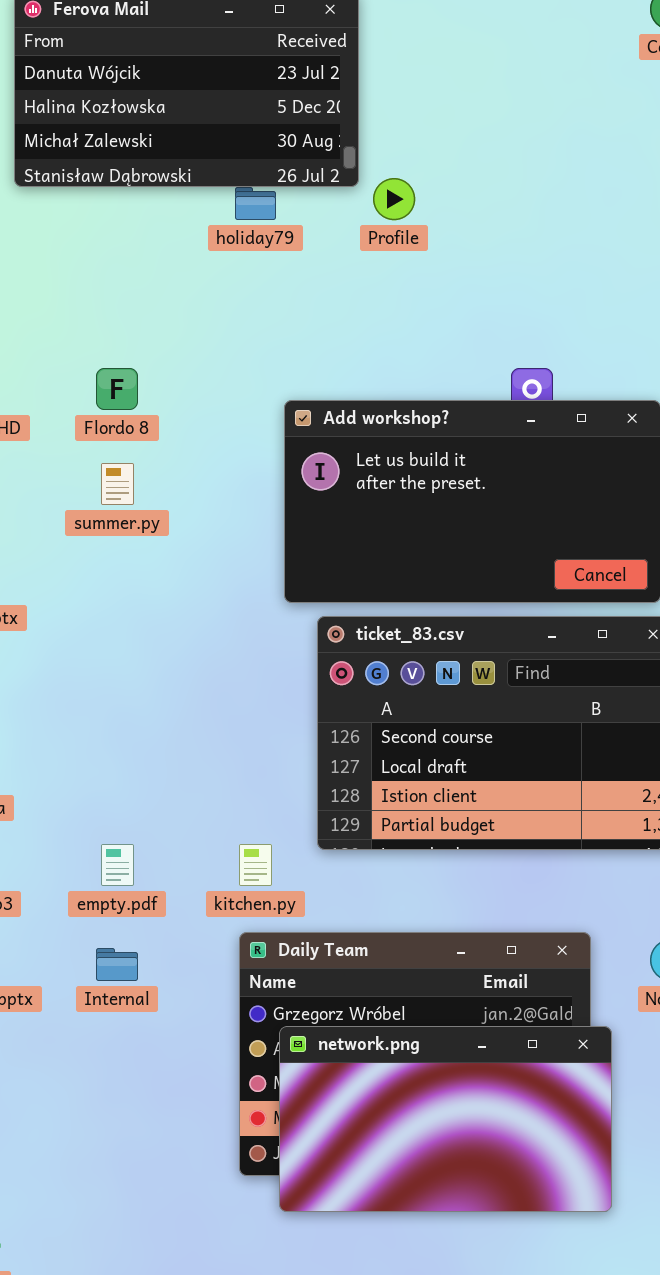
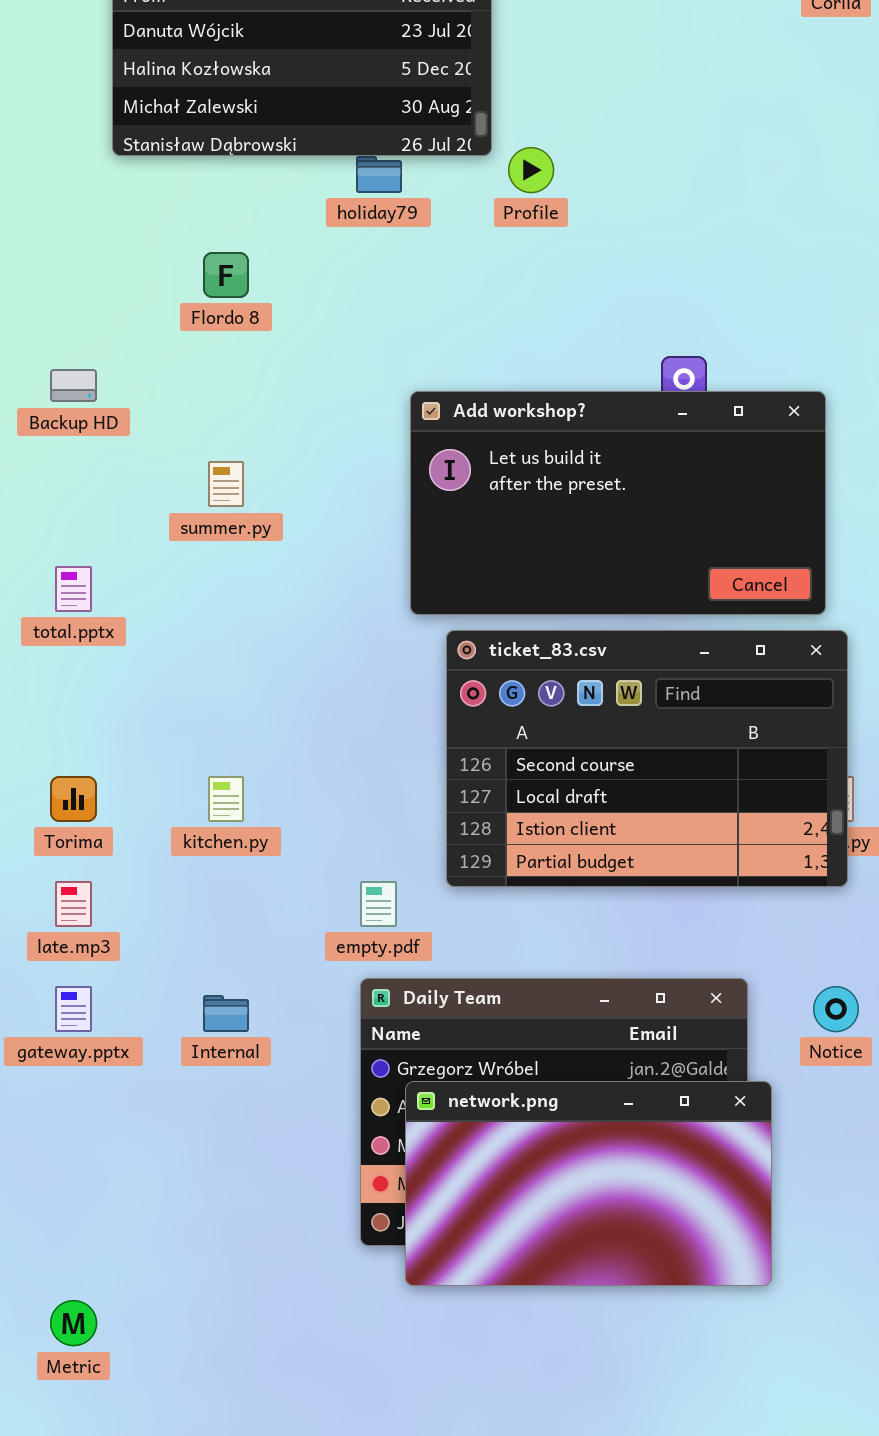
Flordo 8: [96,368,138,410] -> [203,252,249,298], moved
empty.pdf: [101,844,134,886] -> [360,881,397,927], moved
kitchen.py: [239,844,272,886] -> [208,776,244,822], moved

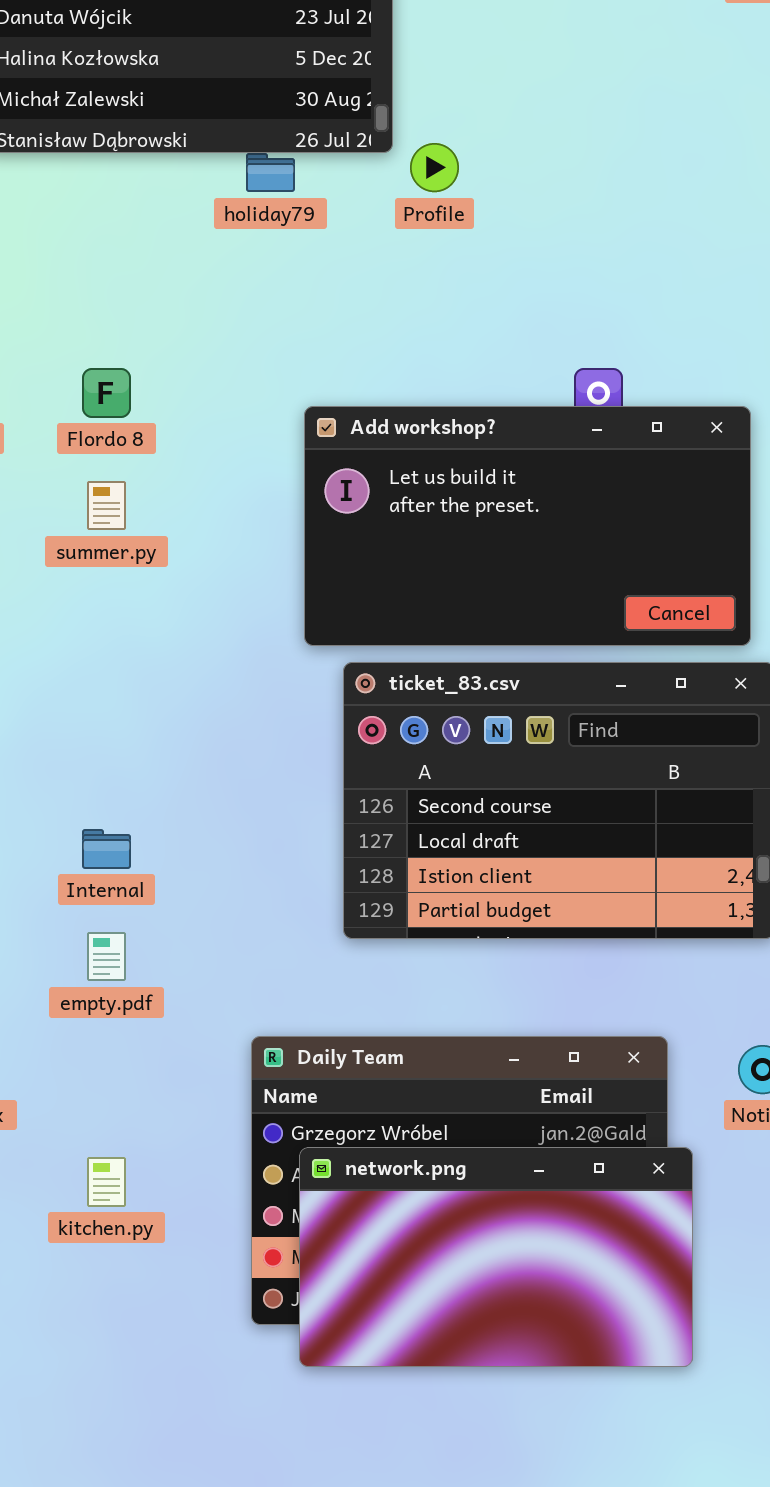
Flordo 8: [203,252,249,298] -> [82,368,131,418], moved
kitchen.py: [208,776,244,822] -> [87,1157,126,1207], moved
empty.pdf: [360,881,397,927] -> [87,932,126,981], moved
Internal: [203,995,249,1032] -> [82,829,131,869], moved

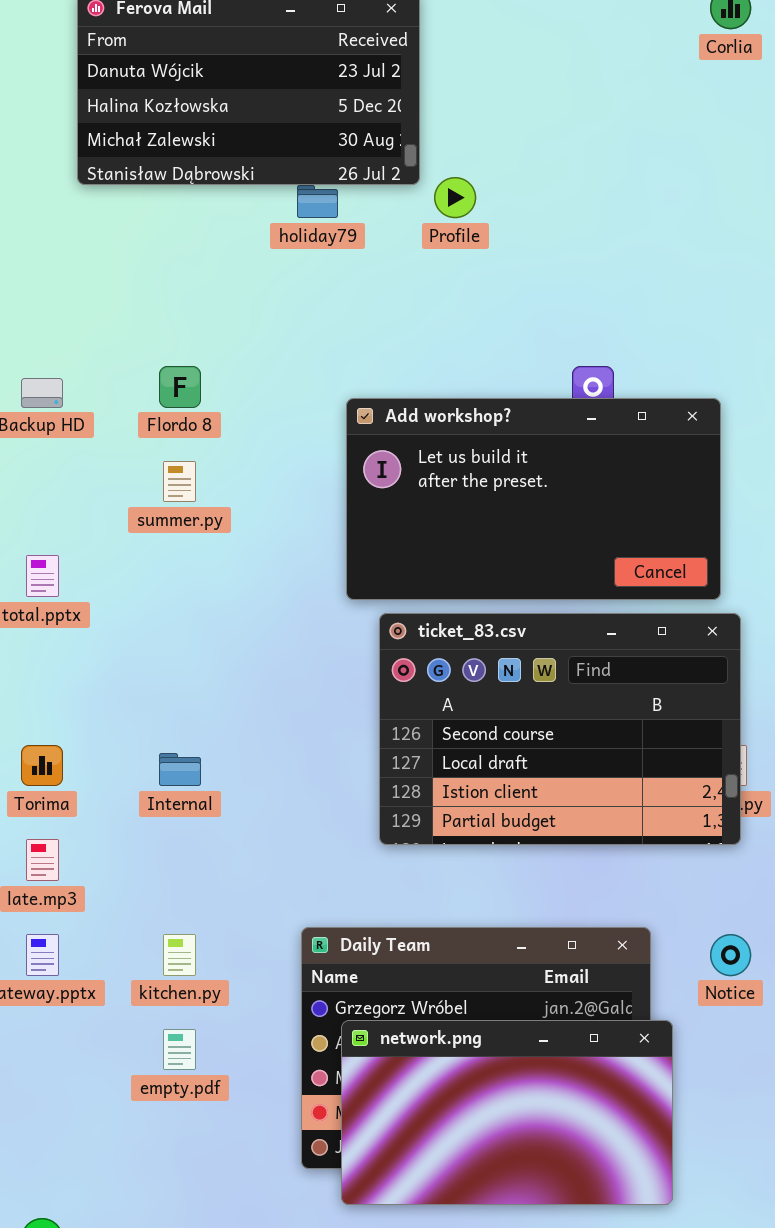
empty.pdf: [87,932,126,981] -> [163,1029,196,1070], moved
kitchen.py: [87,1157,126,1207] -> [163,934,196,976], moved

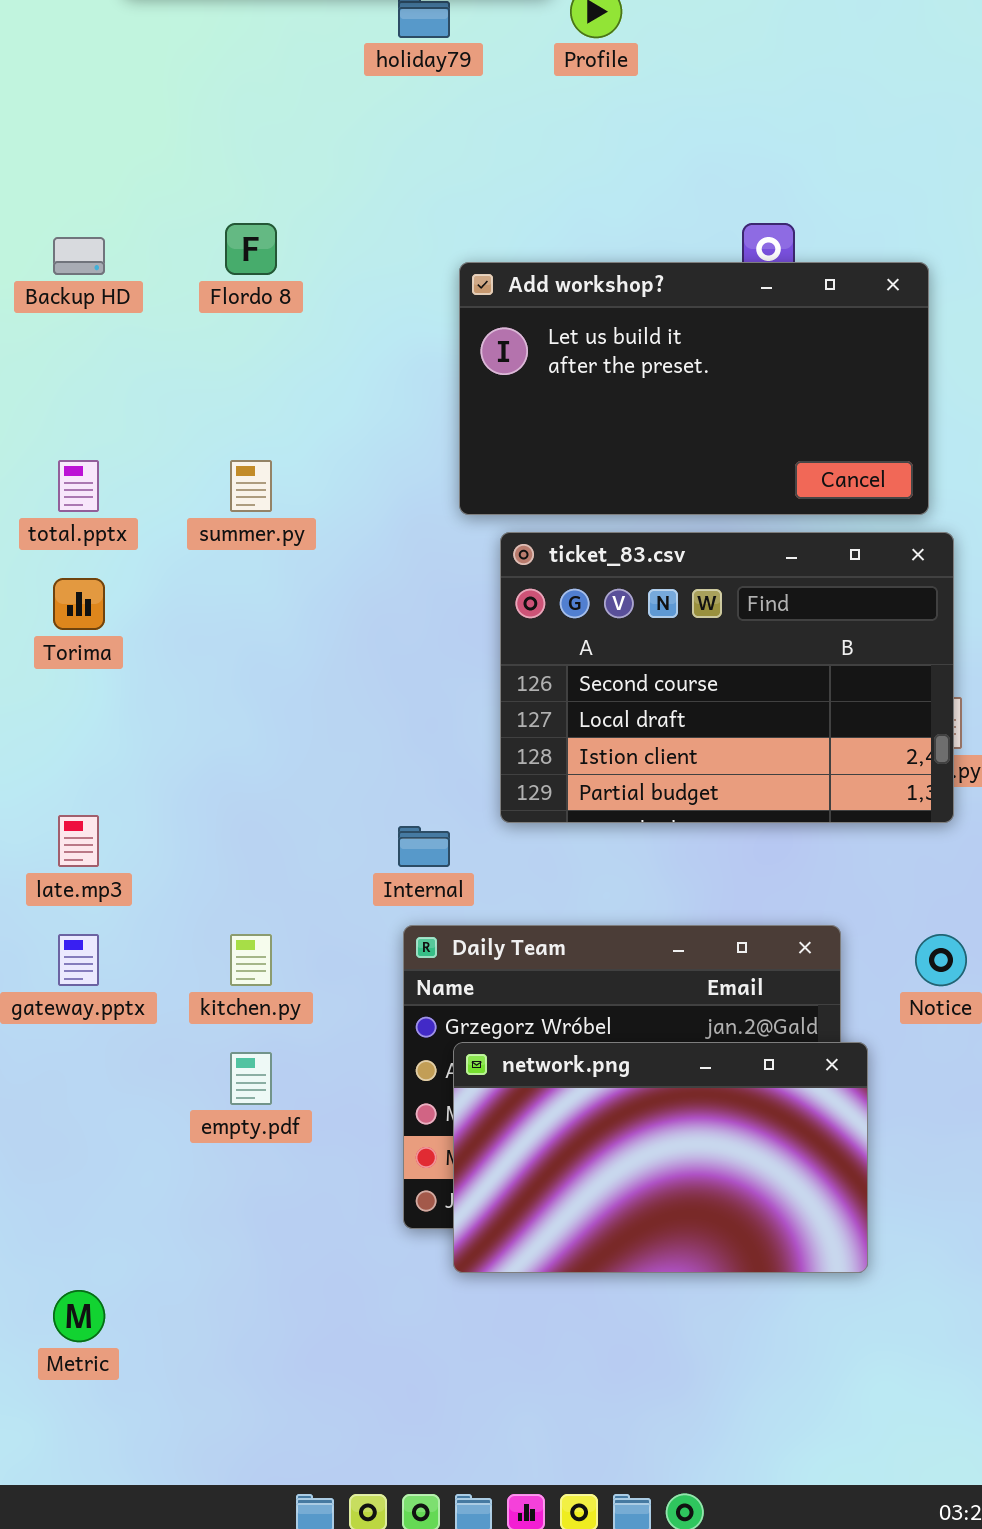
summer.py: [163,461,196,502] -> [230,460,272,512], moved
Torima: [21,745,63,786] -> [53,578,105,630], moved
Internal: [159,753,201,786] -> [398,826,450,867], moved

